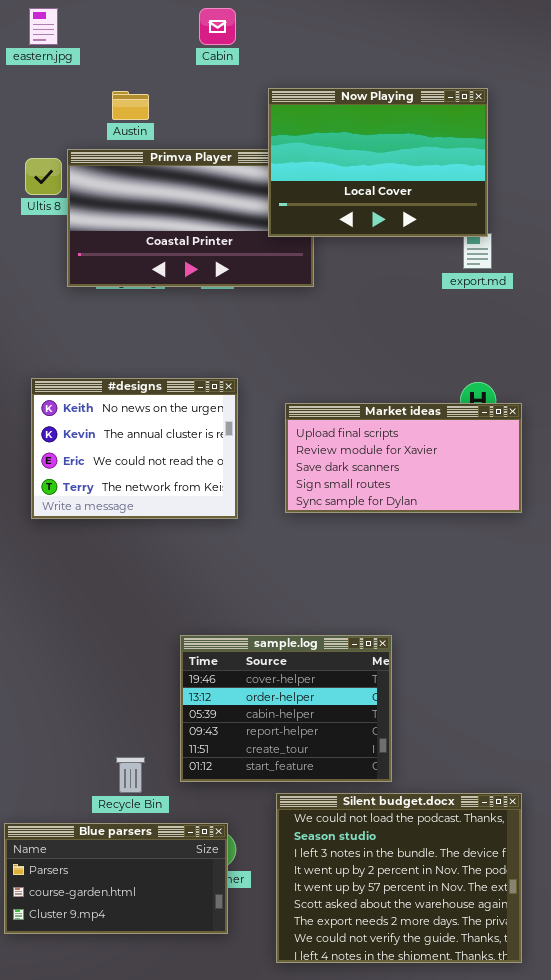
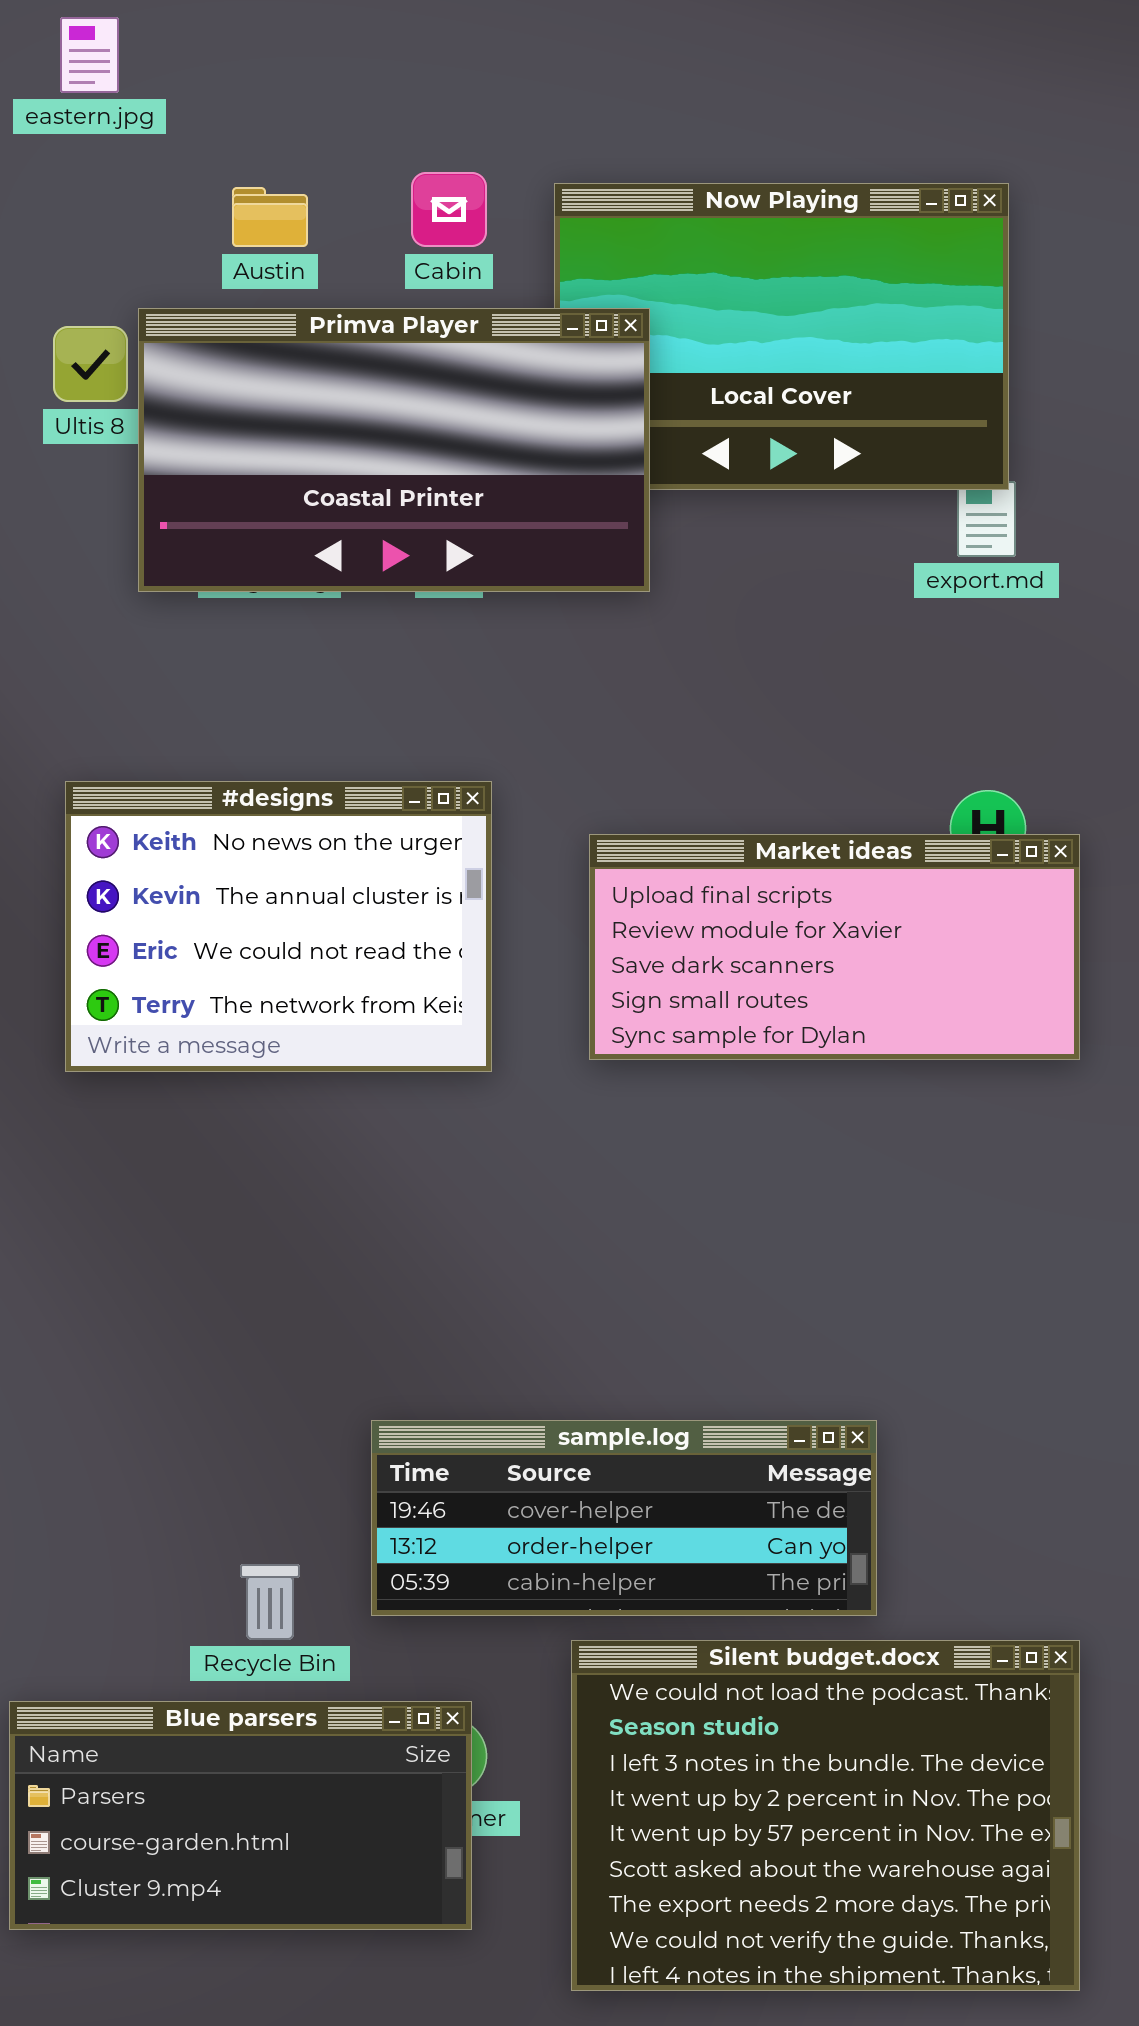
Cabin: [199,8,236,45] -> [411,172,487,247], moved
Primva Player: [67,149,314,287] -> [138,308,650,592], raised
sample.log: [180,635,392,782] -> [371,1420,877,1616], resized

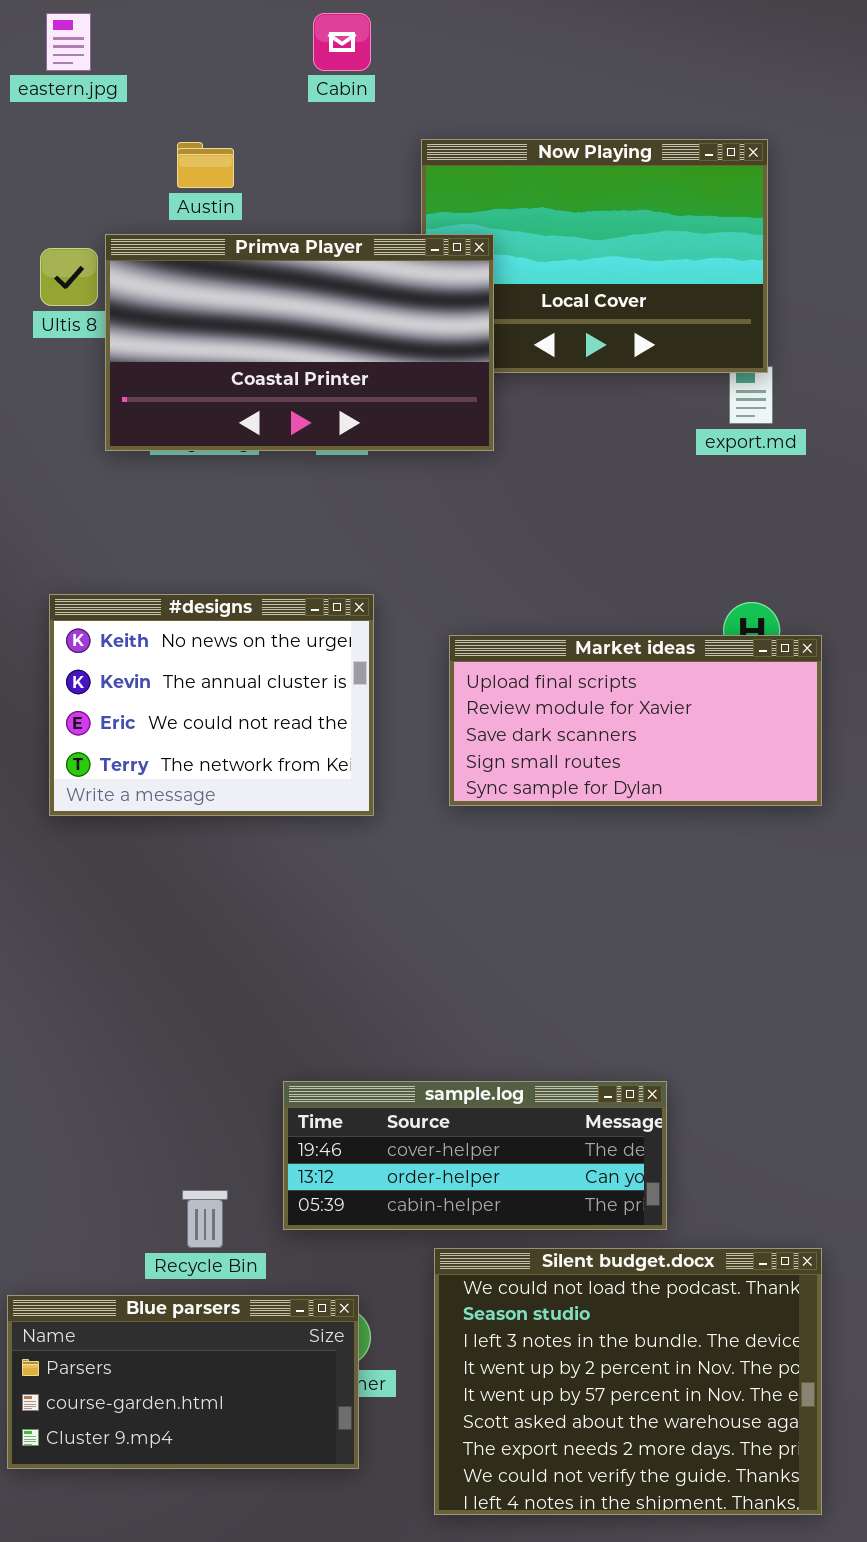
Cabin: [411,172,487,247] -> [313,13,371,71], moved

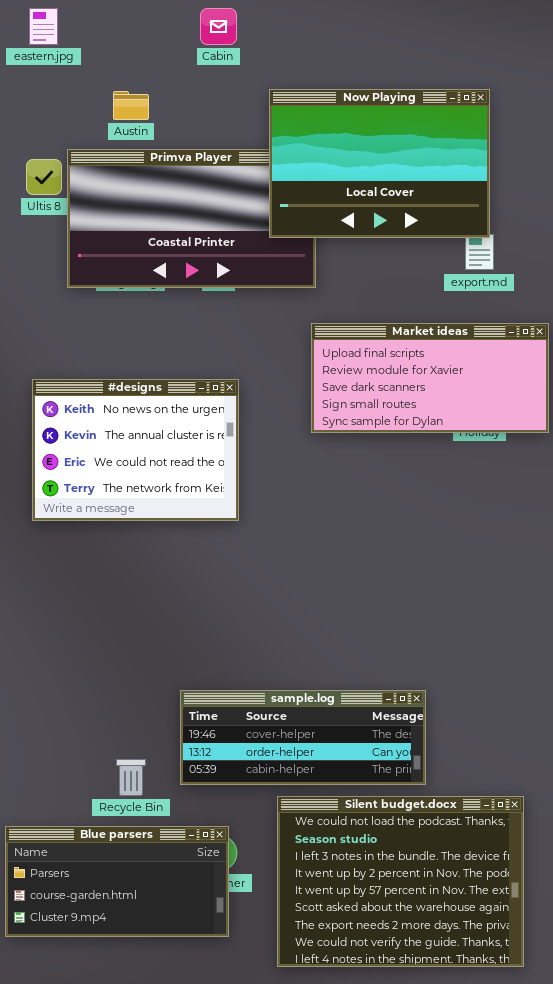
Now Playing: [421,139,768,373] -> [269,89,490,238], raised
Market ideas: [449,635,822,806] -> [311,323,549,433], moved

